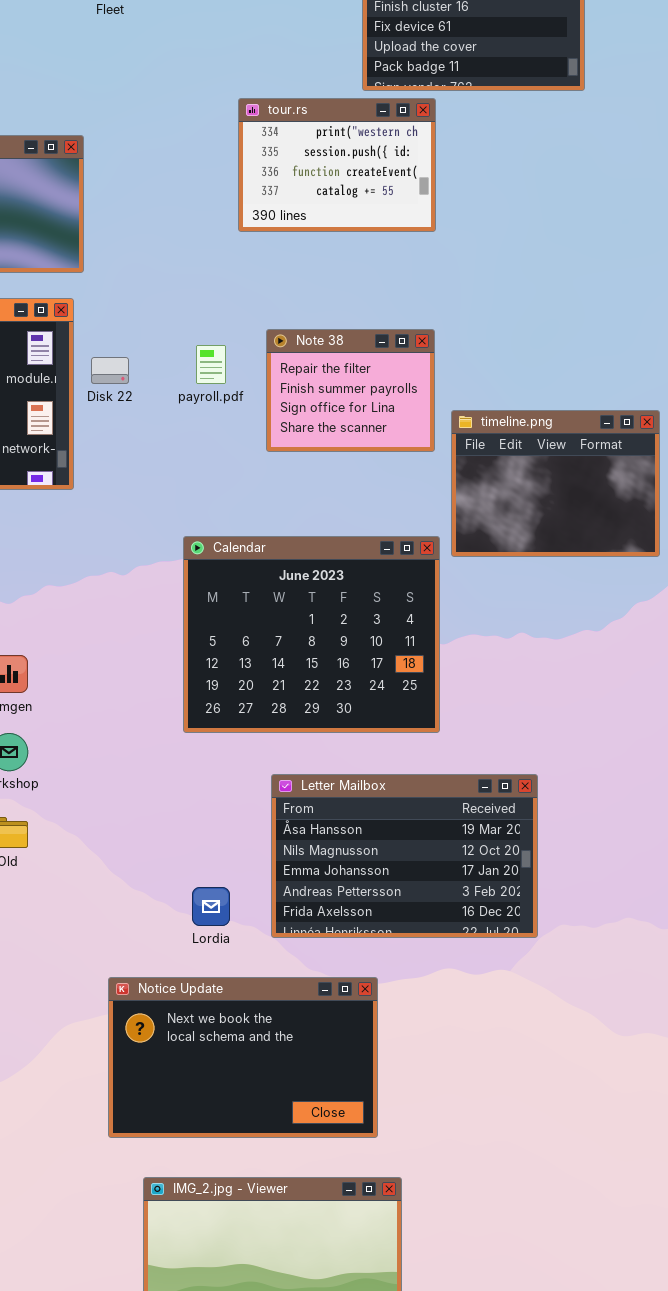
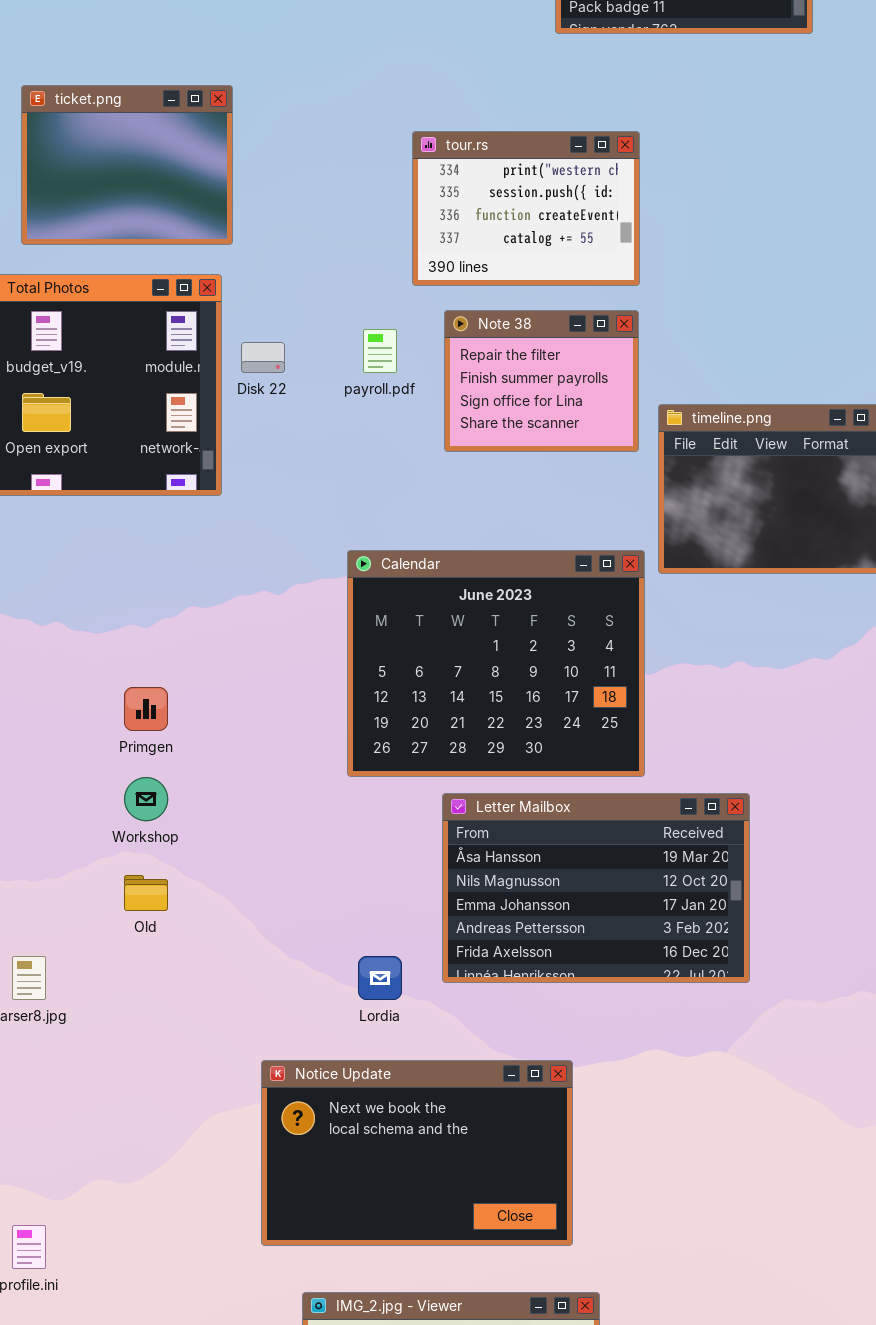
tour.rs: [238,98,436,232] -> [412,131,640,286], moved
Letter Mailbox: [271,774,538,938] -> [442,793,750,983], moved

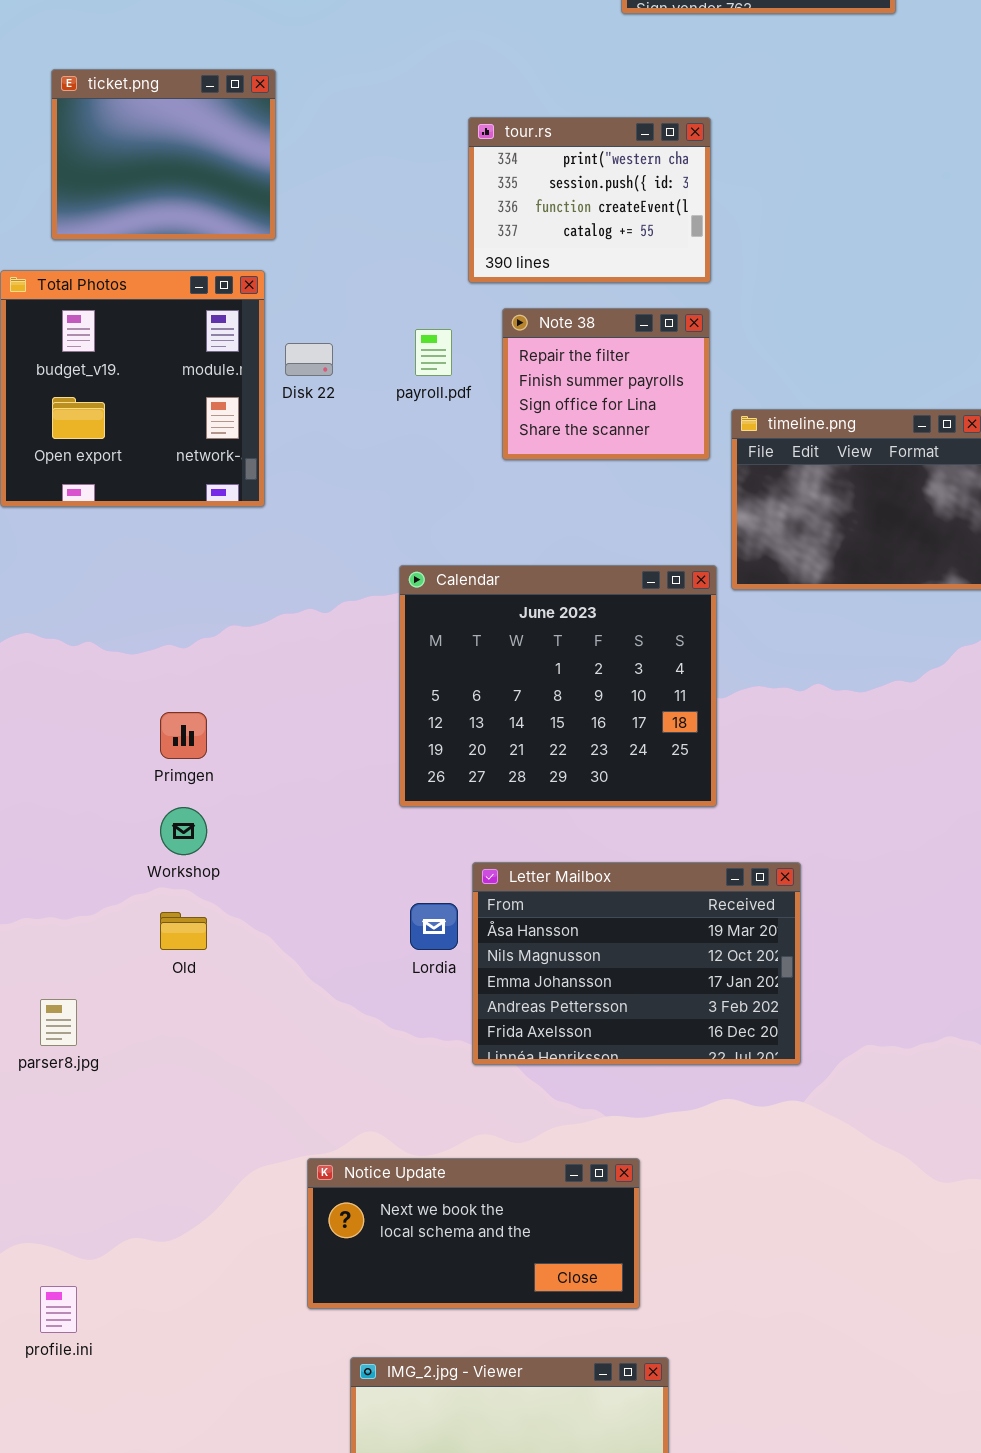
Letter Mailbox: [442,793,750,983] -> [472,862,801,1065], moved
Lordia: [358,956,402,1000] -> [410,903,458,950], moved
Notice Update: [261,1060,573,1246] -> [307,1158,640,1309], resized

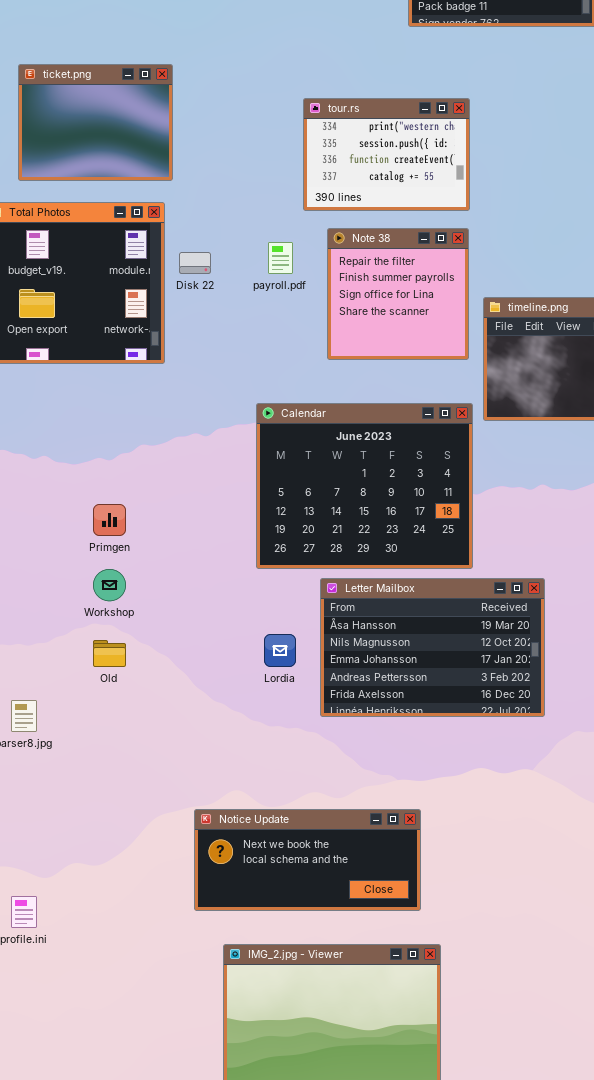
Note 38: [502,308,710,460] -> [327,228,469,360], resized
Letter Mailbox: [472,862,801,1065] -> [320,578,545,717], moved

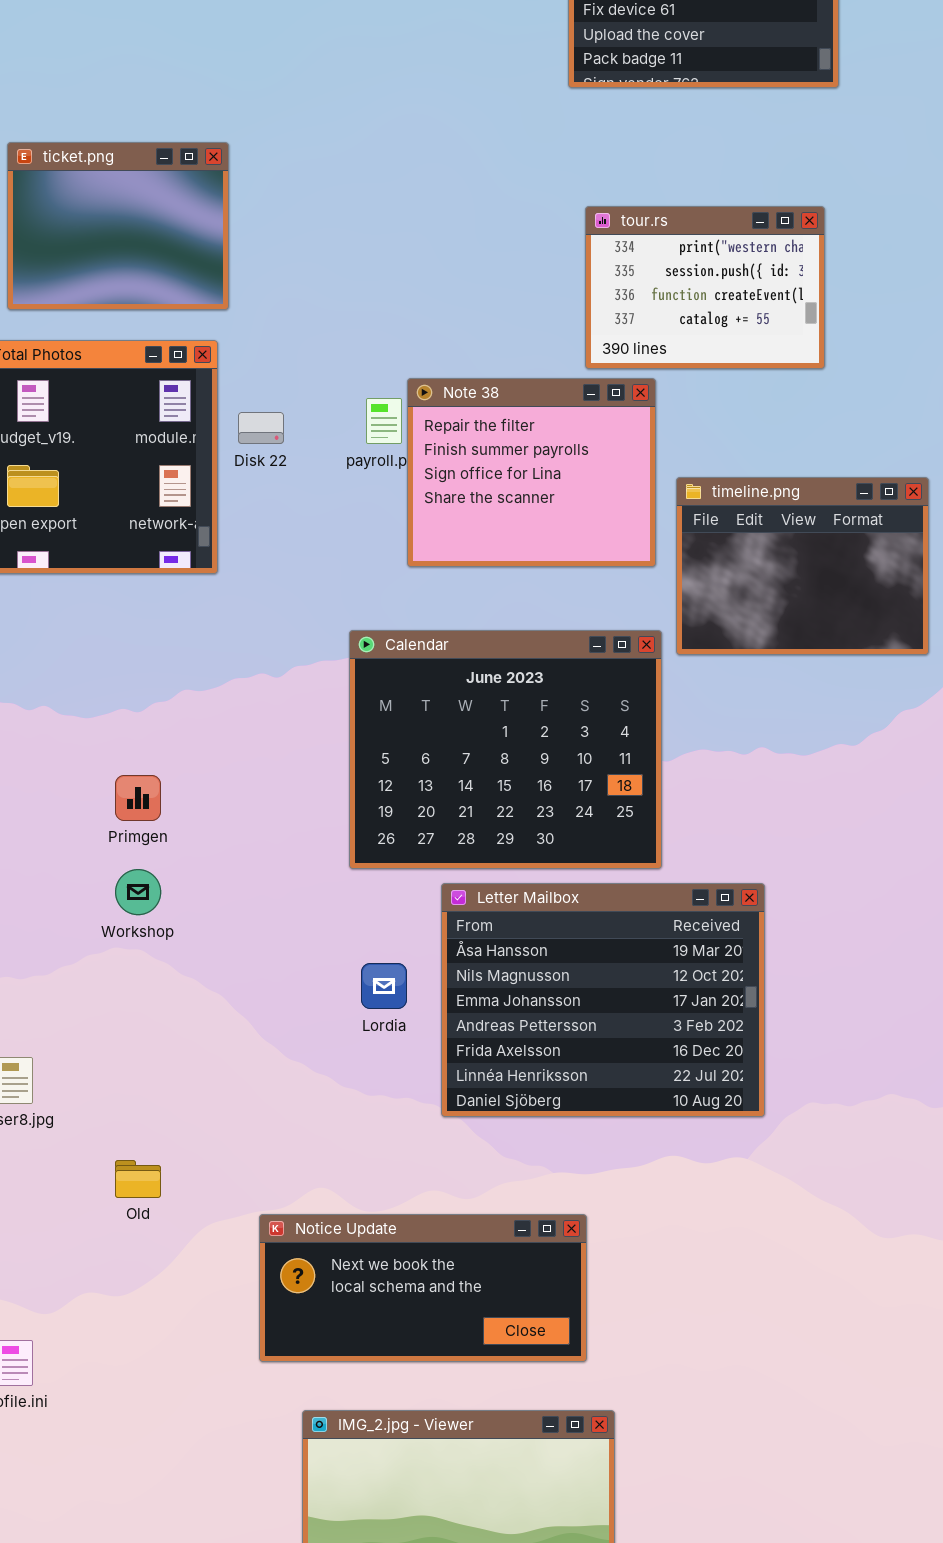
tour.rs: [303,98,470,211] -> [585,206,825,369], moved
Note 38: [327,228,469,360] -> [407,378,656,567], resized
Letter Mailbox: [320,578,545,717] -> [441,883,765,1117], resized
Old: [93,640,126,667] -> [115,1160,161,1198], moved

